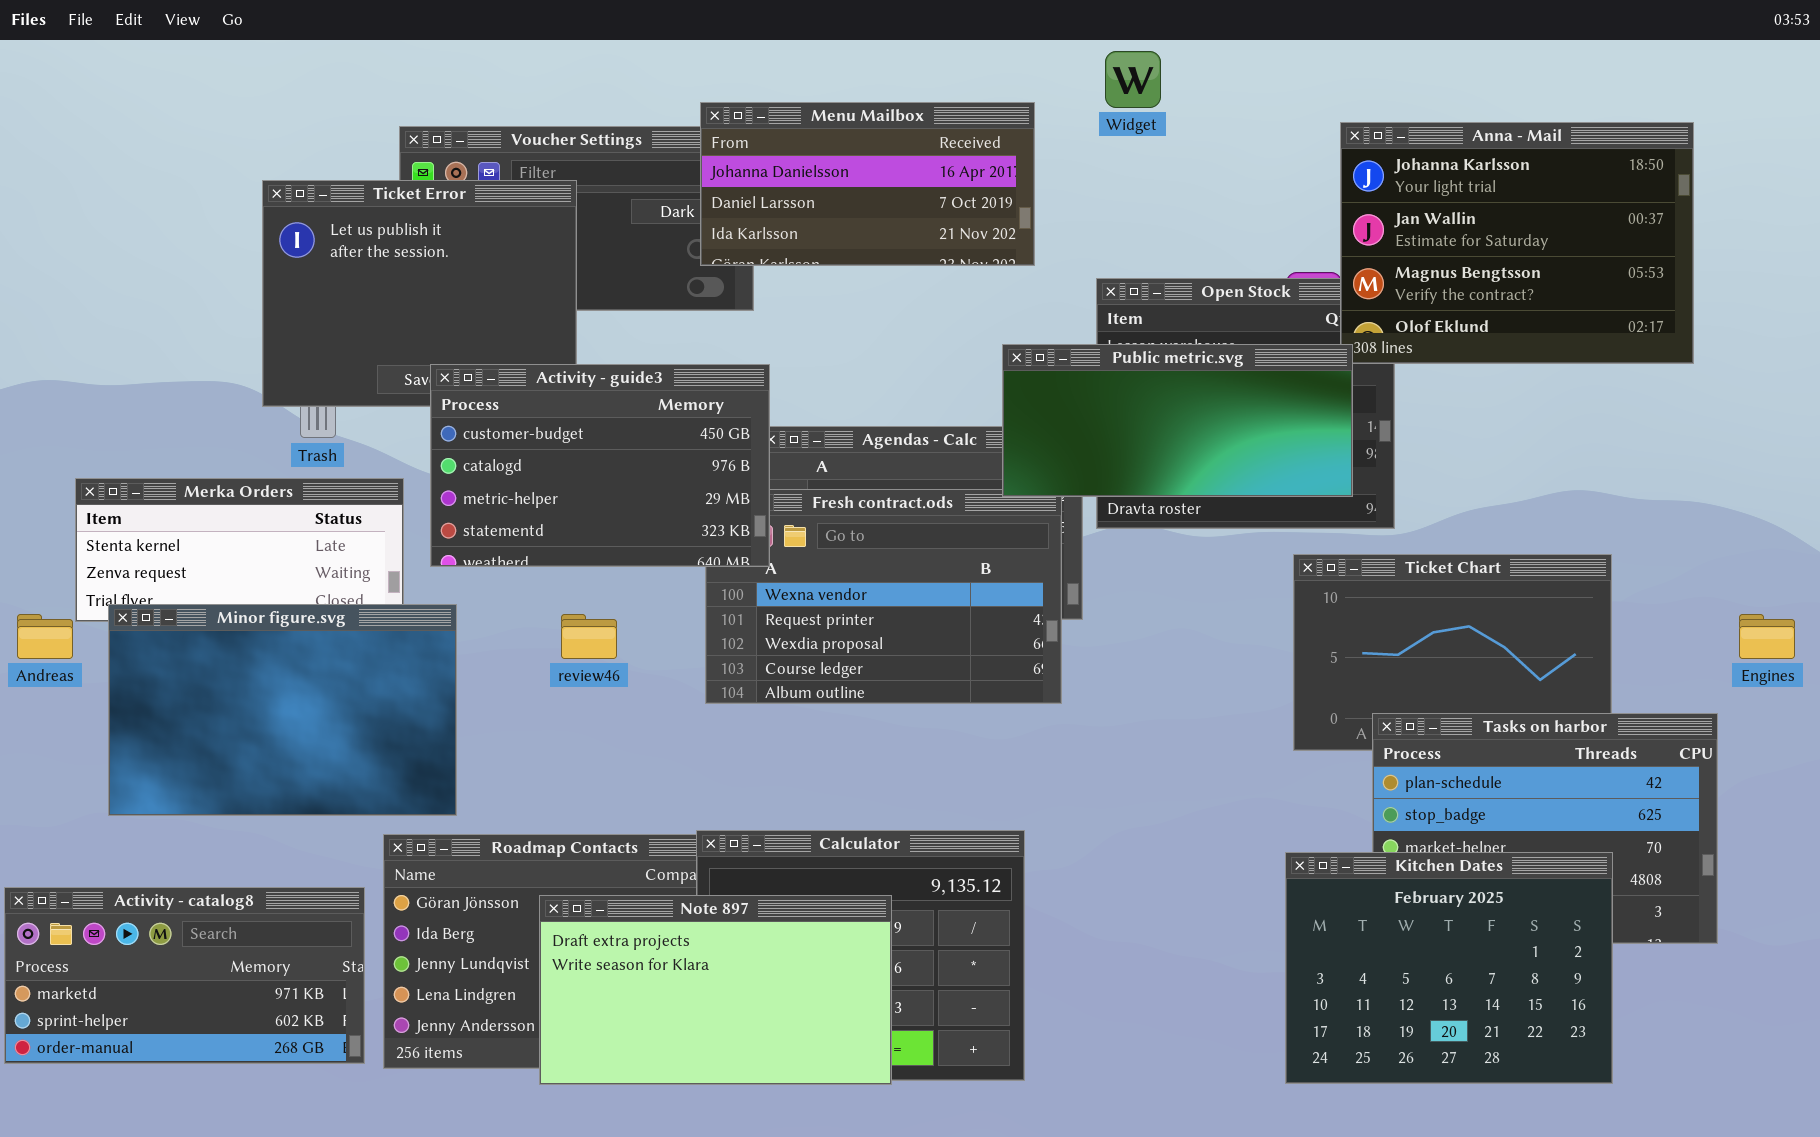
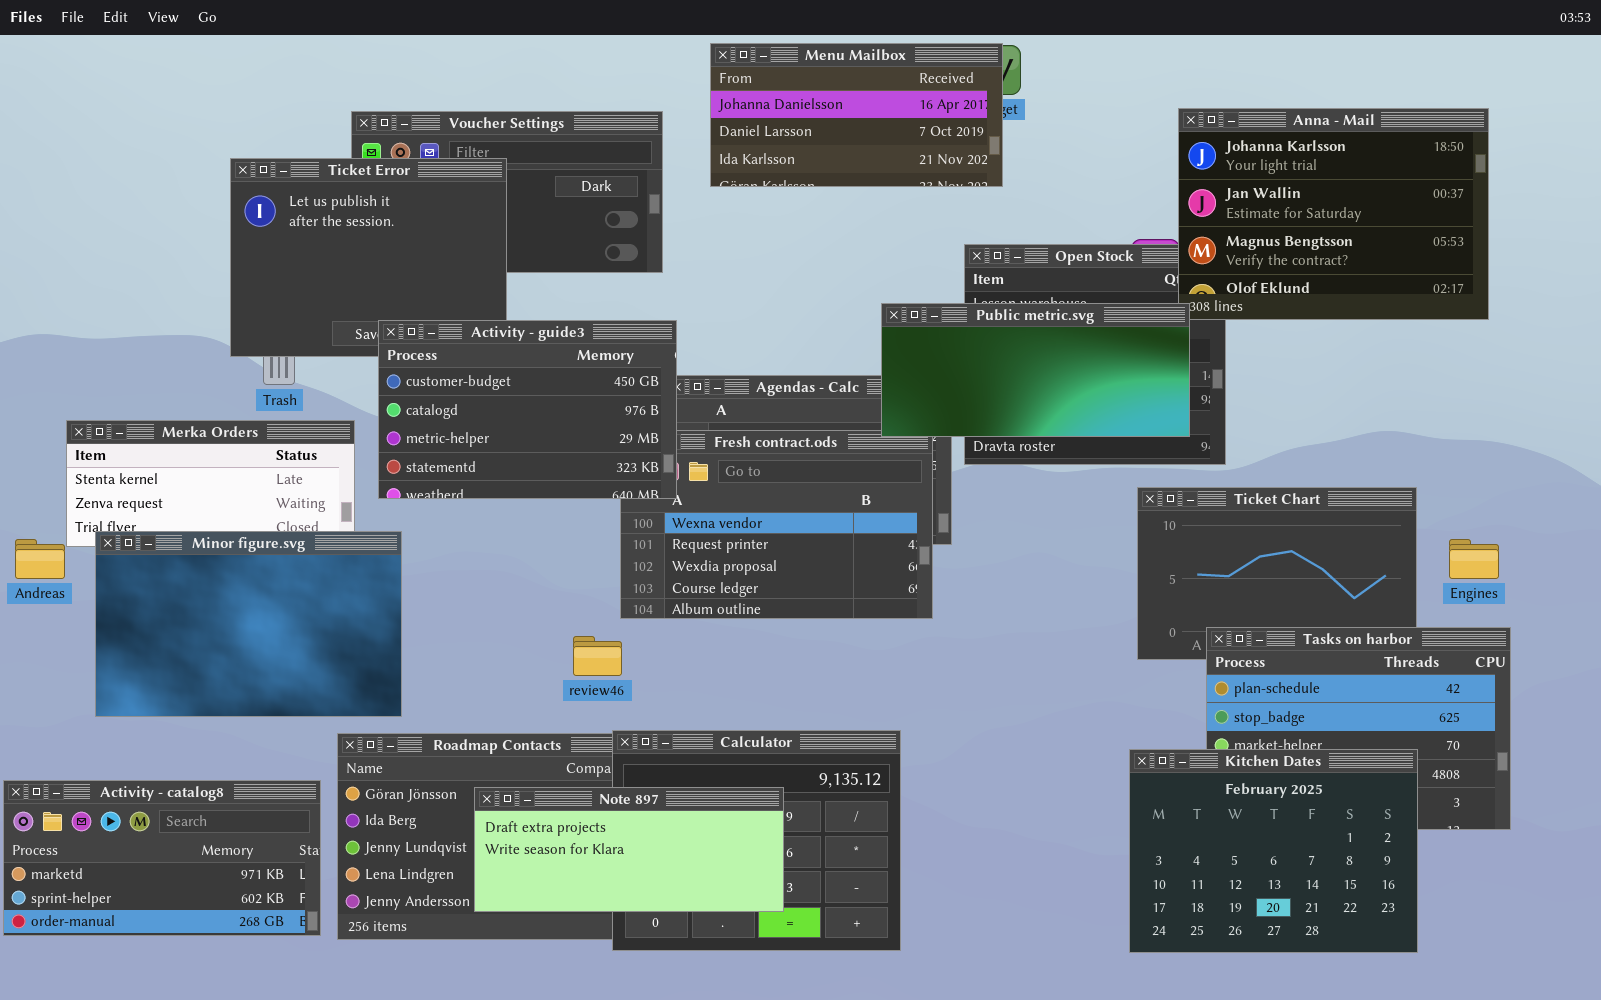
Menu Mailbox: [700,102,1035,266] -> [710,43,1003,187], moved
review46: [561,614,617,659] -> [573,636,622,676], moved
Engines: [1739,614,1795,659] -> [1449,539,1499,579], moved
Note 897: [539,895,892,1085] -> [474,787,784,912], resized

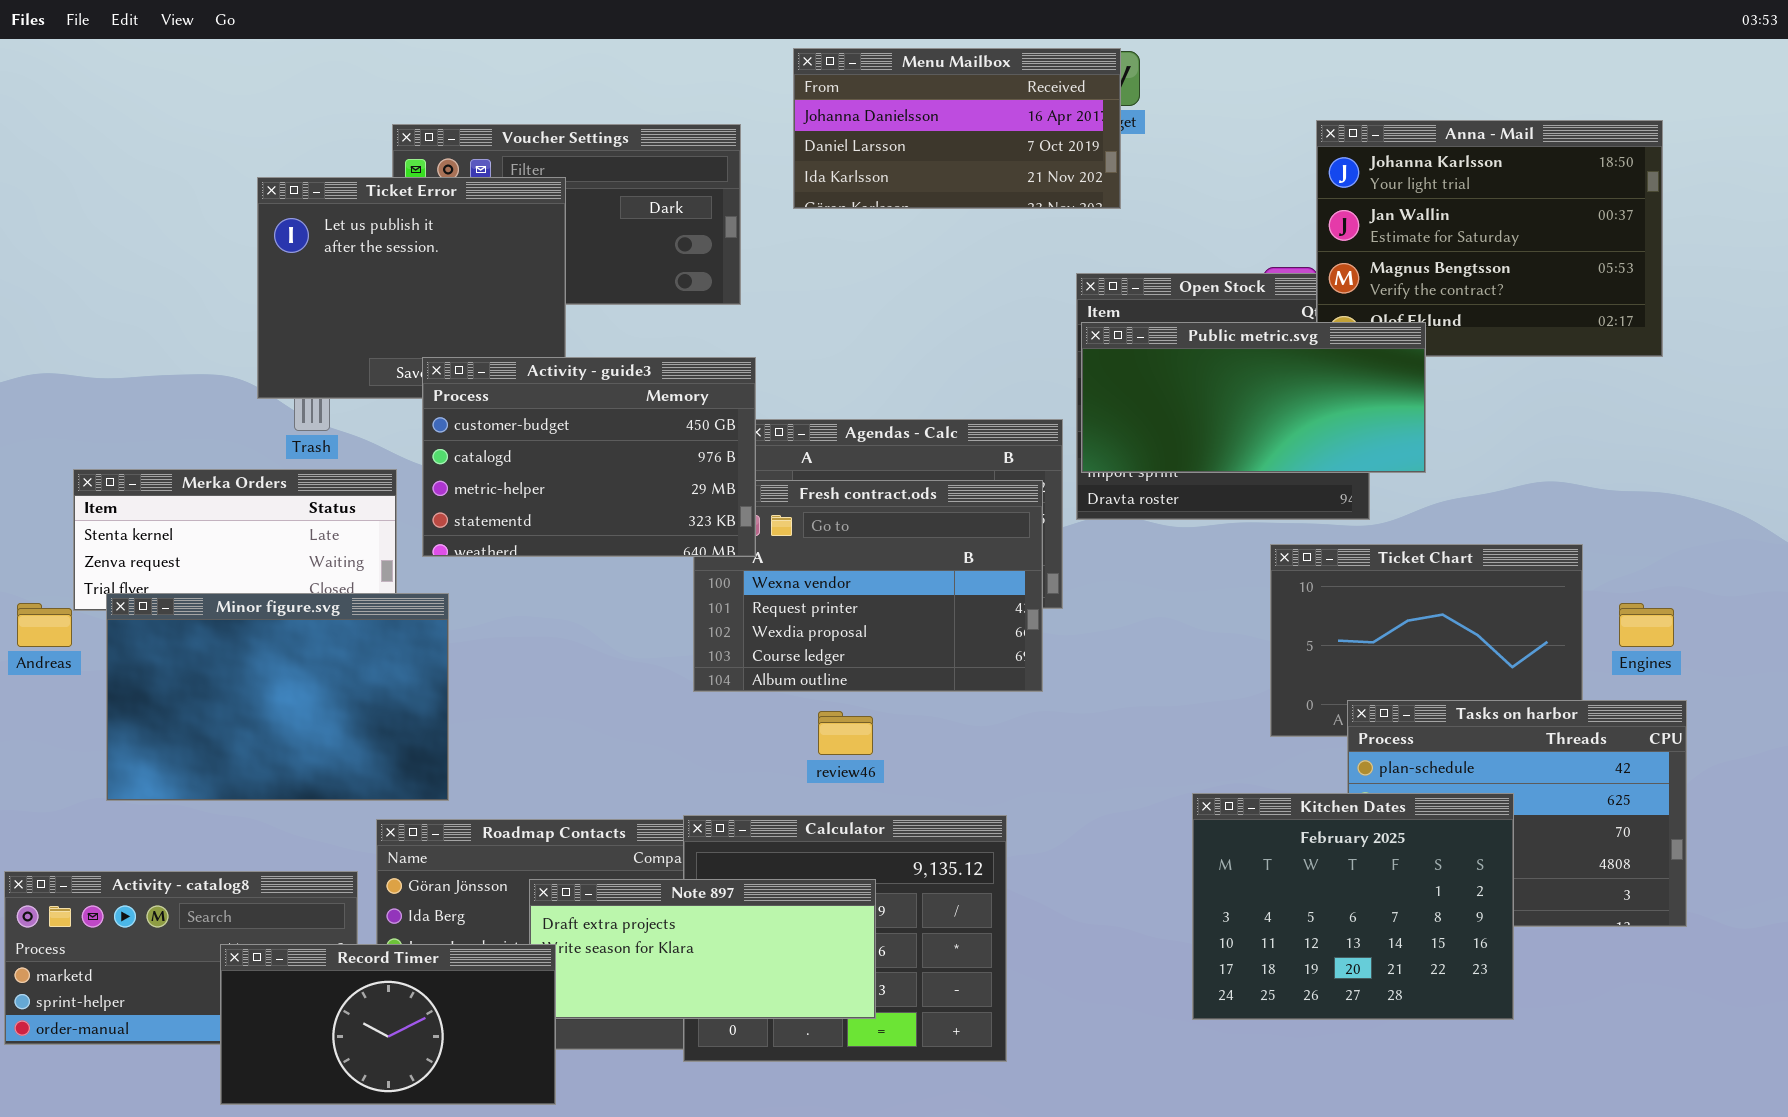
Public metric.svg: [881,303,1190,437] -> [1081,322,1426,473], moved
review46: [573,636,622,676] -> [818,711,873,755], moved
Kitchen Dates: [1129,749,1418,953] -> [1192,793,1514,1020], moved
Record Timer: none -> [220,944,556,1105], opened

